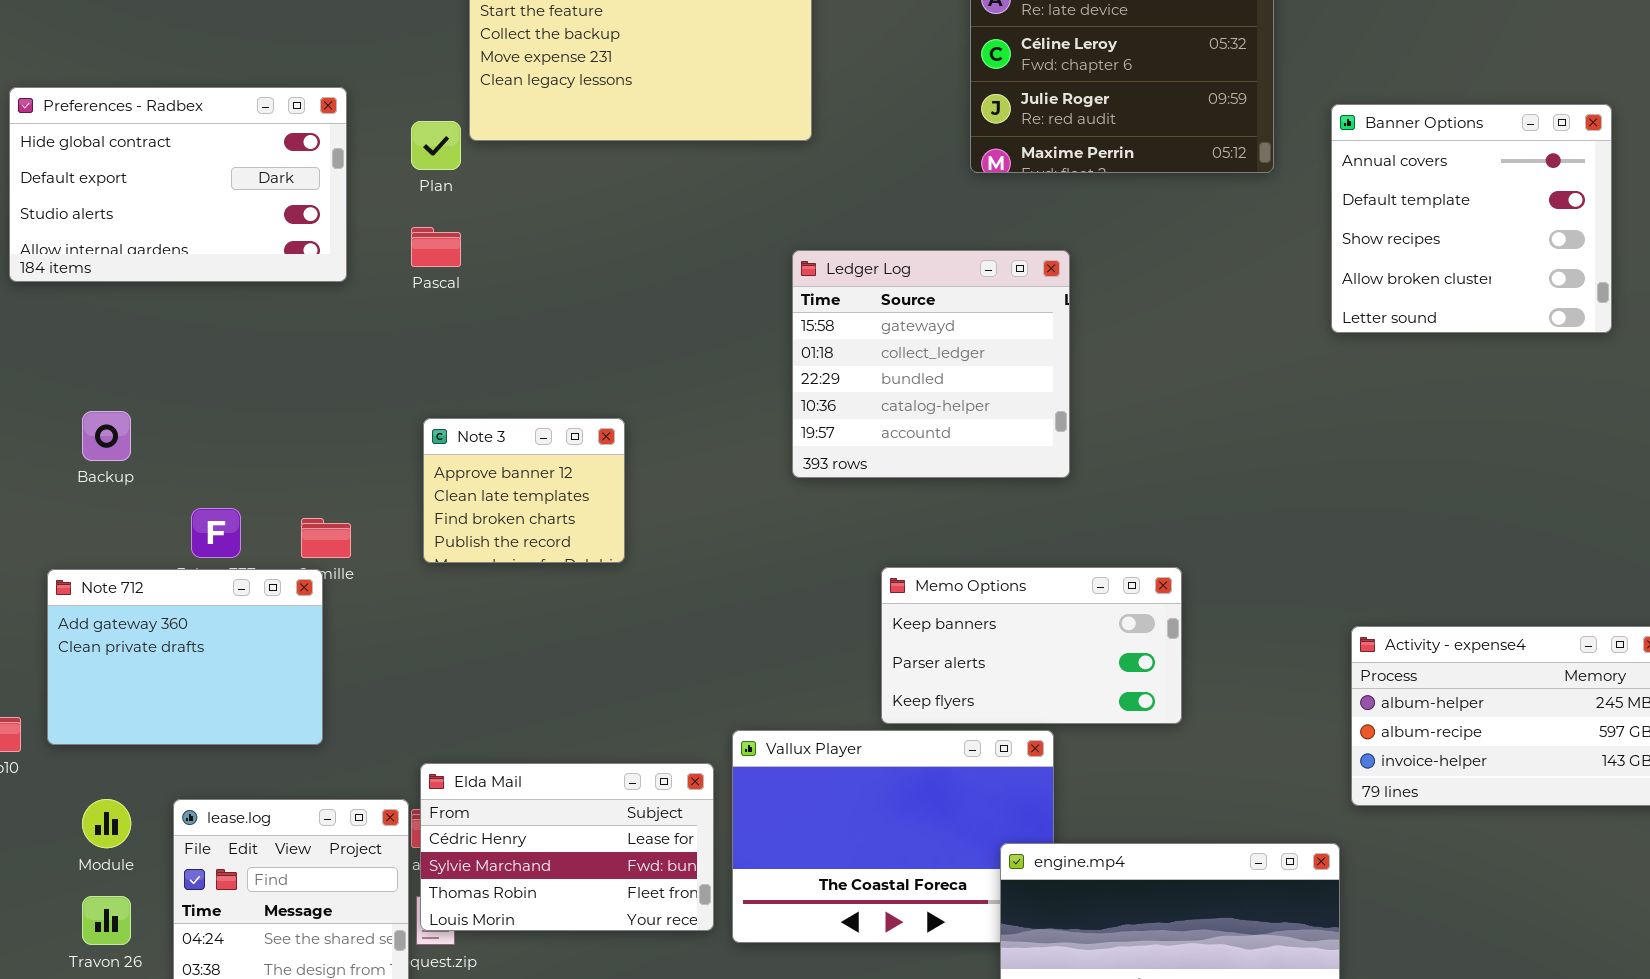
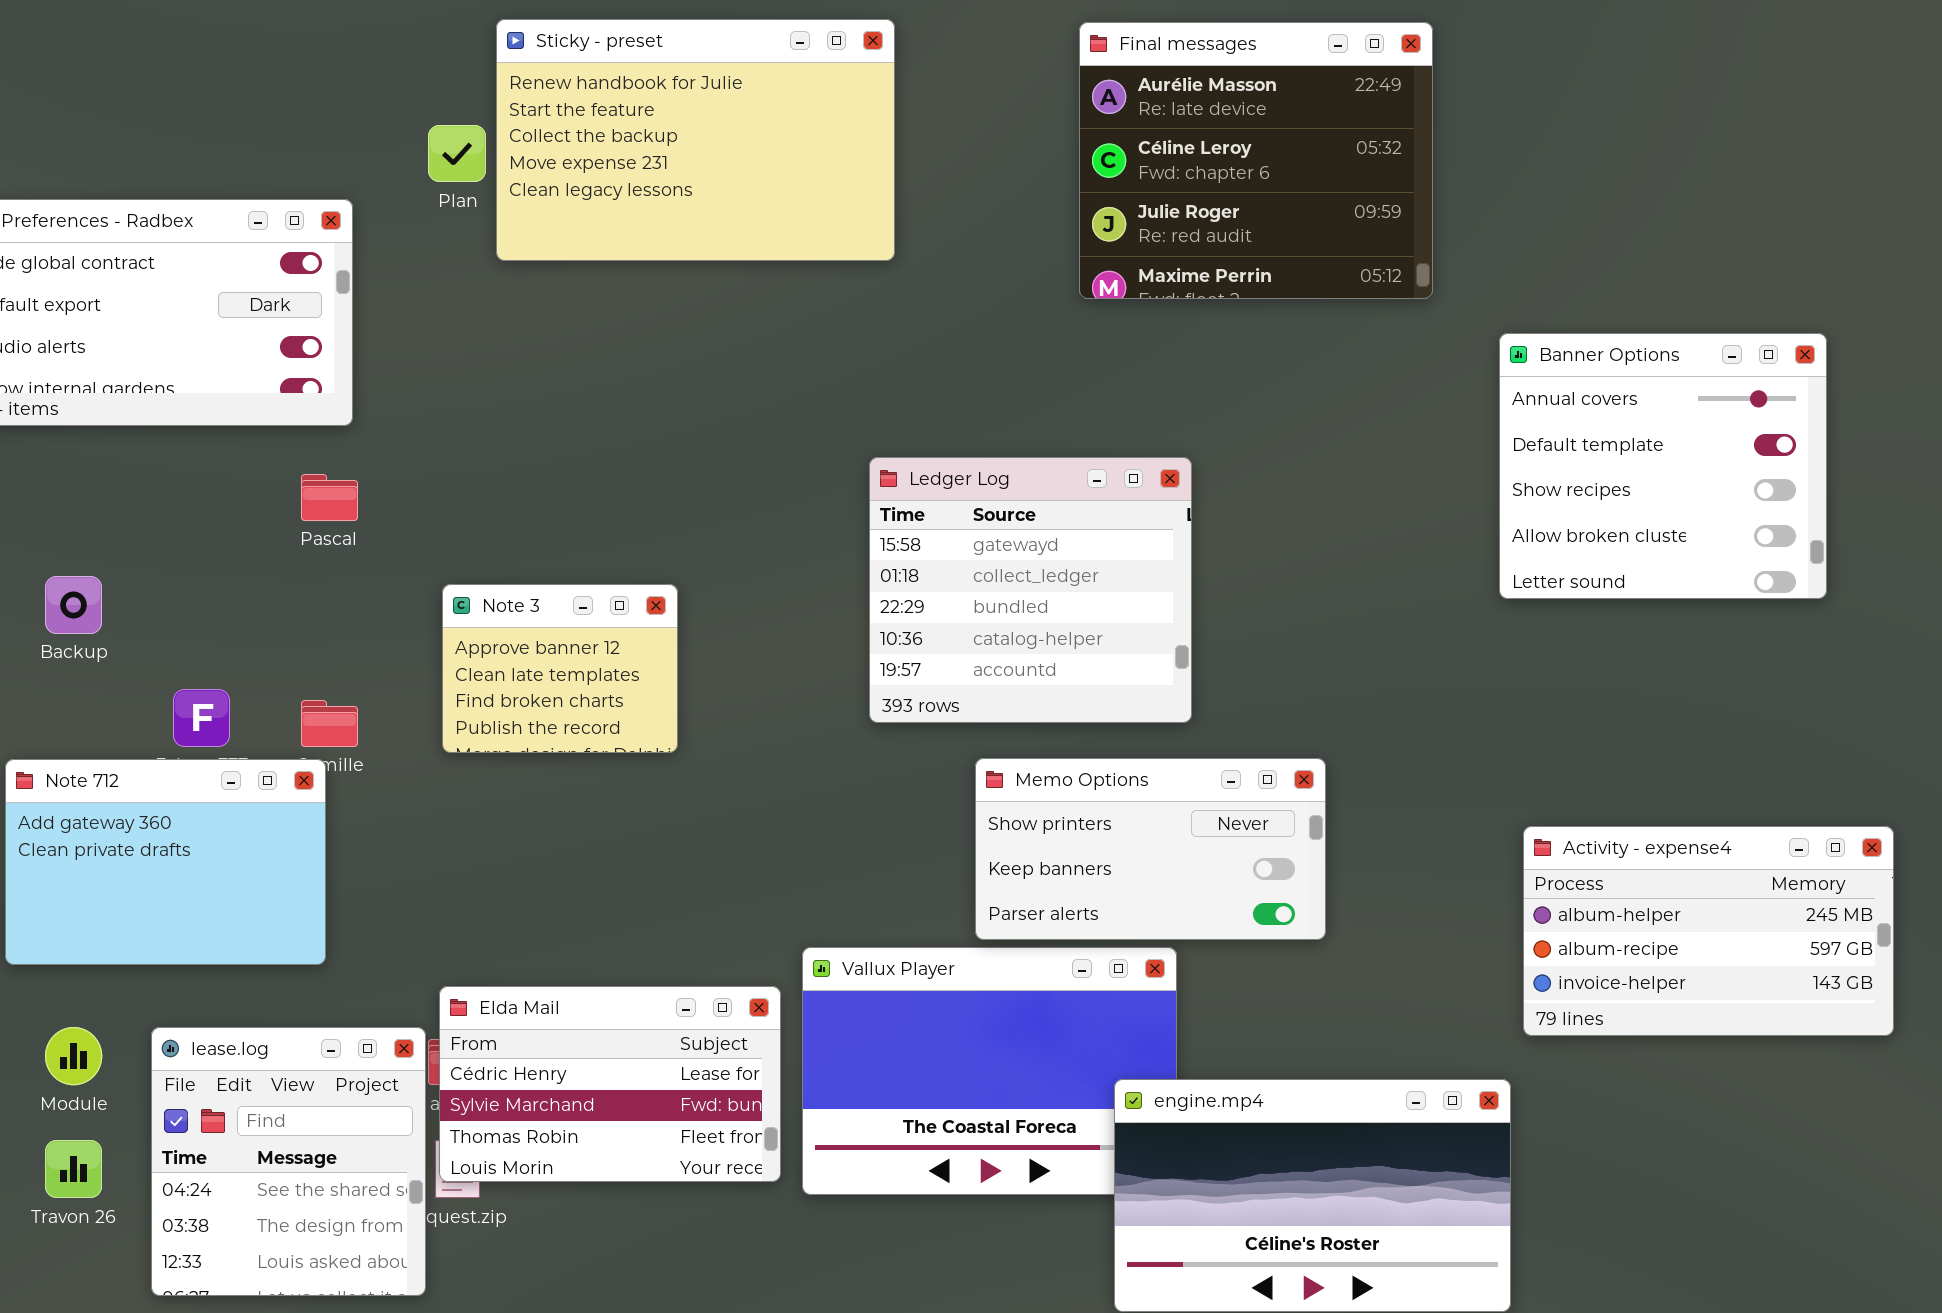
Banner Options: [1331,104,1612,333] -> [1499,333,1827,599], moved
Plan: [411,121,461,170] -> [428,125,486,182], moved
Pascal: [411,227,461,267] -> [301,474,358,521], moved
Ledger Log: [792,250,1070,478] -> [869,457,1192,723], moved
Memo Options: [881,567,1182,724] -> [975,758,1326,940], scrolled up 1 row

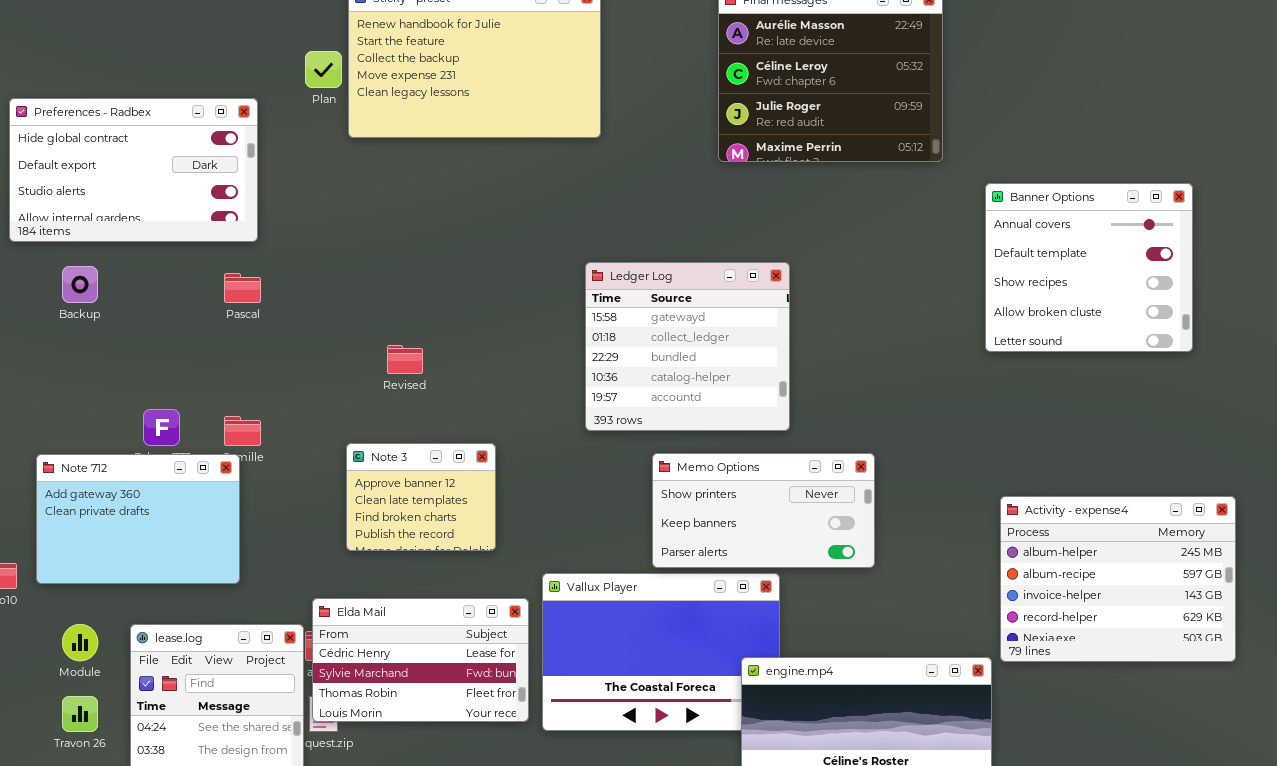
Backup: [45,576,102,634] -> [62,266,98,303], moved
Note 3: [442,584,678,753] -> [346,443,496,551], moved
Activity - expense4: [1523,826,1894,1036] -> [1000,496,1236,662], resized

